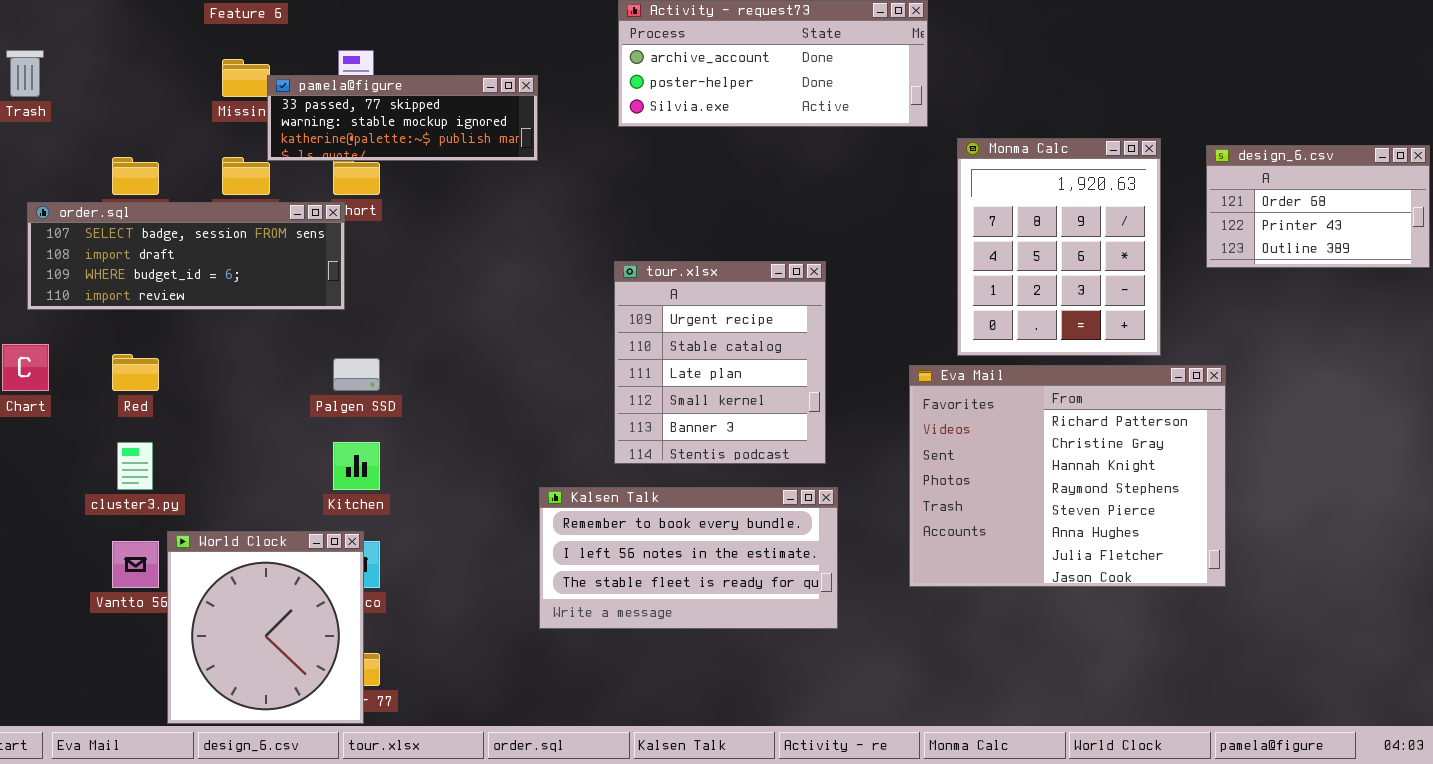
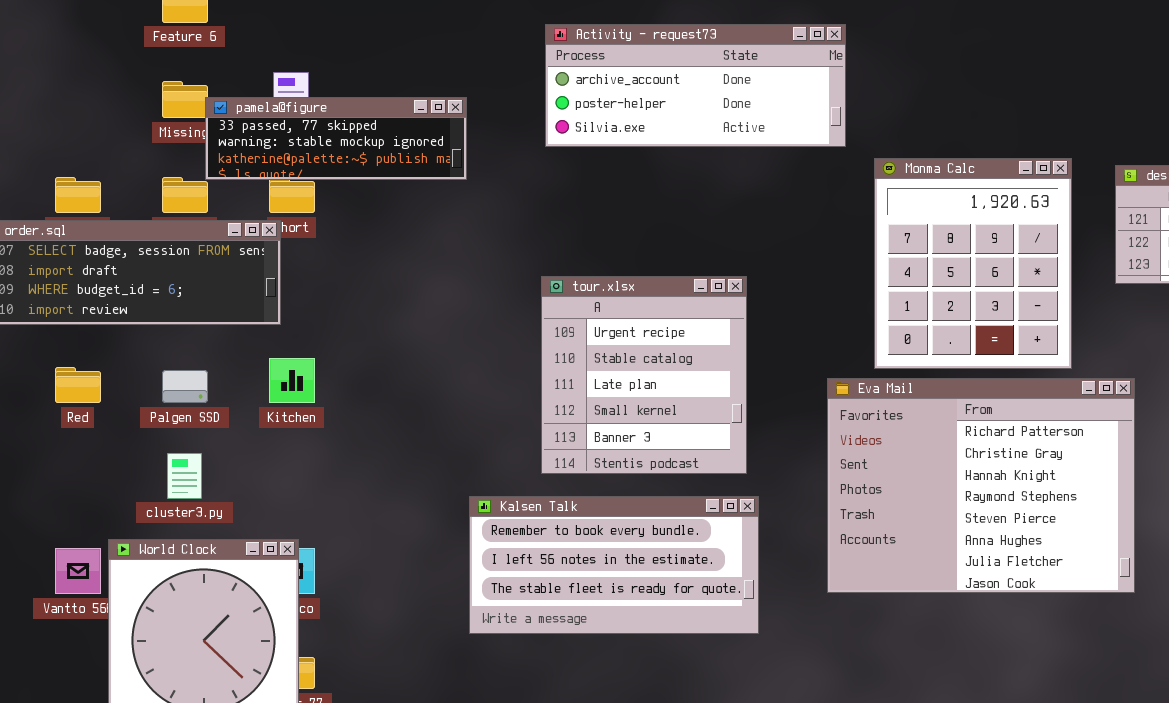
Palgen SSD: [333,358,380,391] -> [162,370,208,403], moved
cluster3.py: [117,442,153,490] -> [167,453,202,499], moved
Kitchen: [333,442,380,490] -> [269,358,315,403], moved

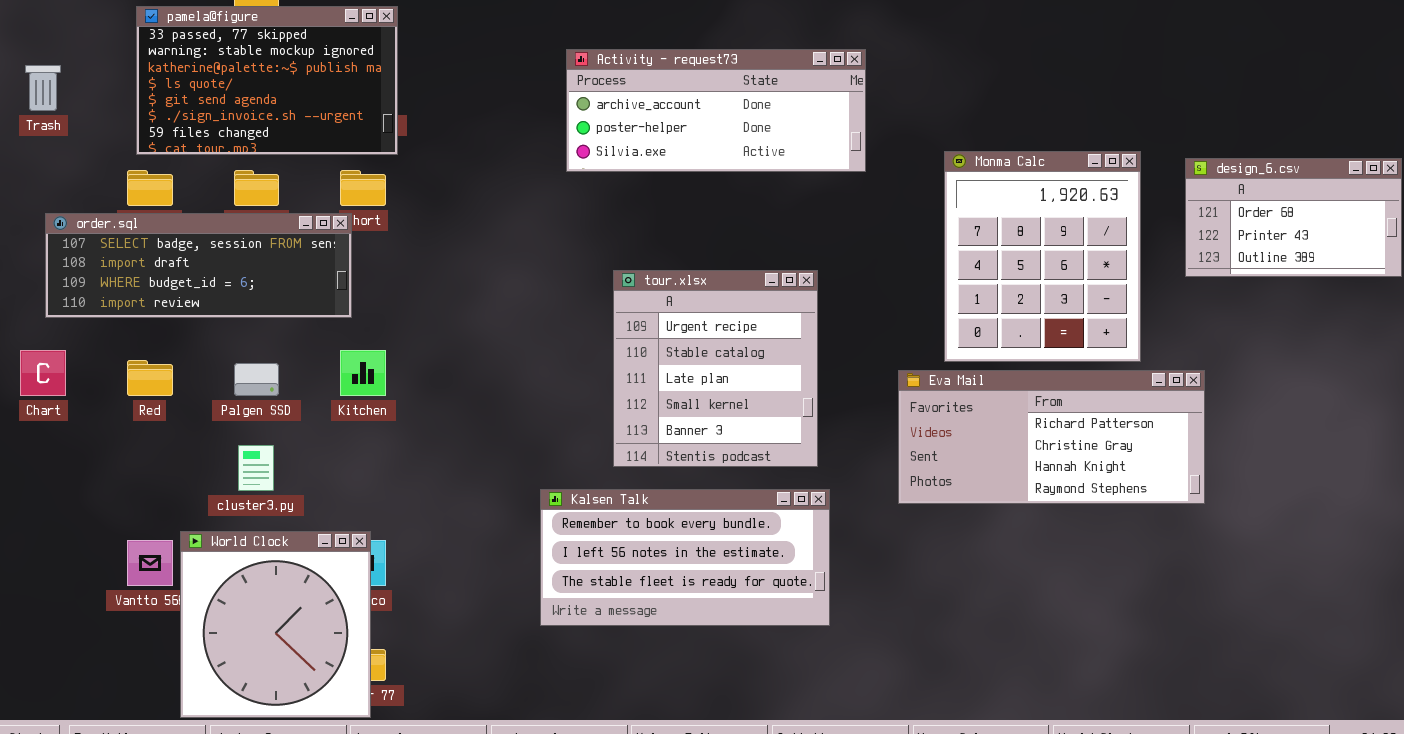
Activity - request73: [545,24,846,147] -> [566,49,866,172], moved
pamela@figure: [205,97,467,180] -> [136,6,398,155], moved, resized
Eva Mail: [827,378,1135,593] -> [898,370,1205,504], resized

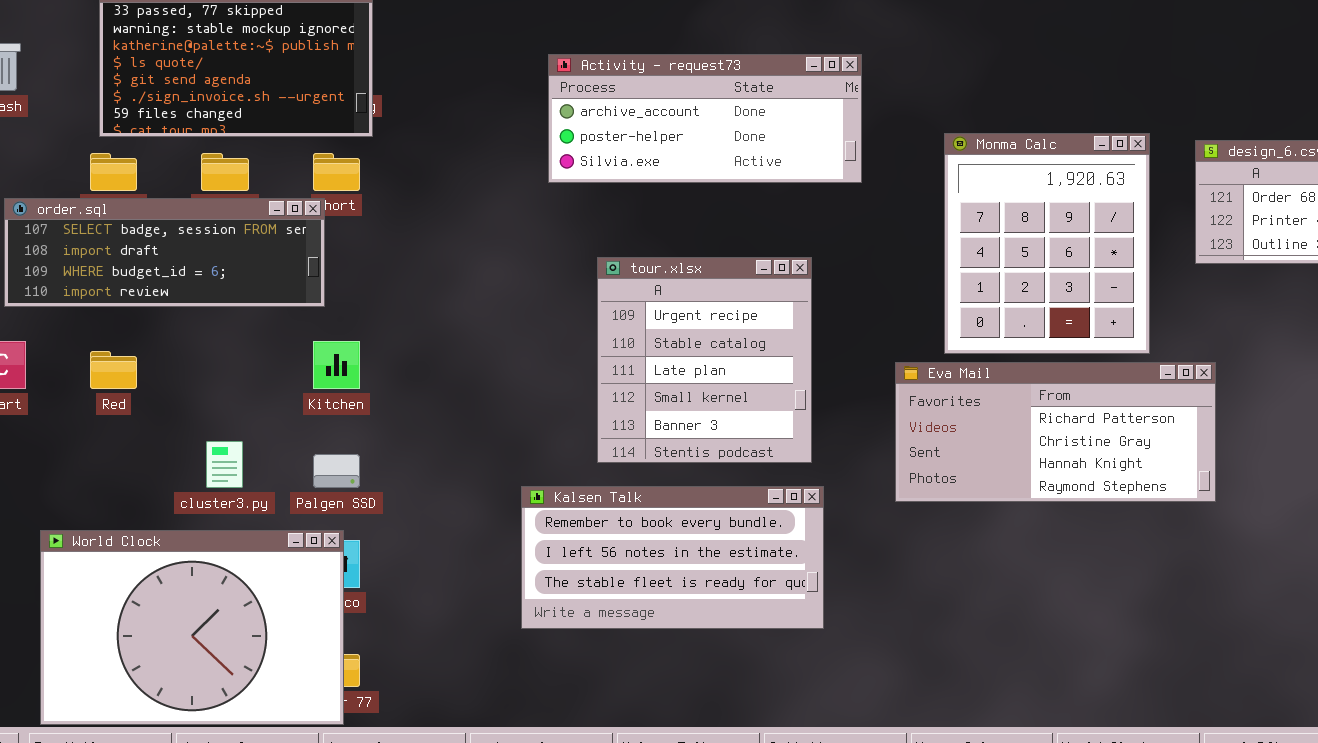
Activity - request73: [566,49,866,172] -> [548,54,862,183], moved
Palgen SSD: [234,363,279,396] -> [313,454,360,488], moved
World Clock: [180,531,371,718] -> [40,530,344,725], resized

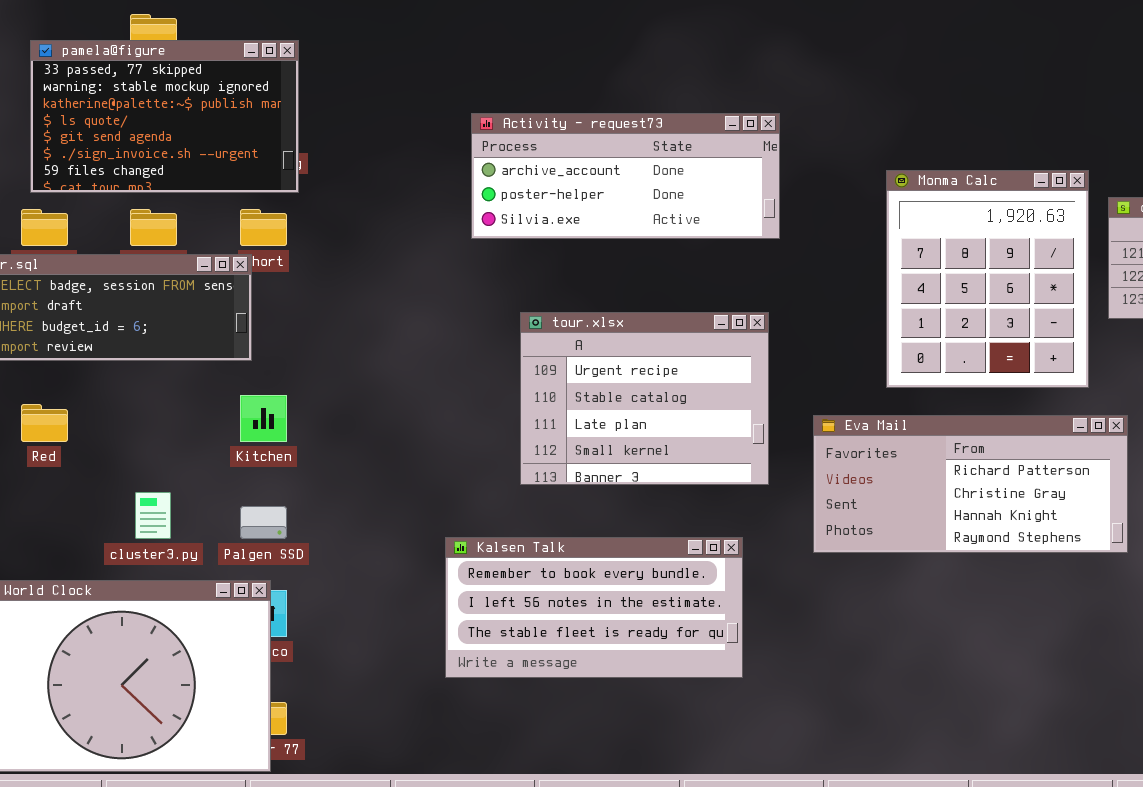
Monma Calc: [944,133,1150,354] -> [886,170,1089,388], moved
tour.xlsx: [597,257,812,463] -> [520,312,769,485], resized

